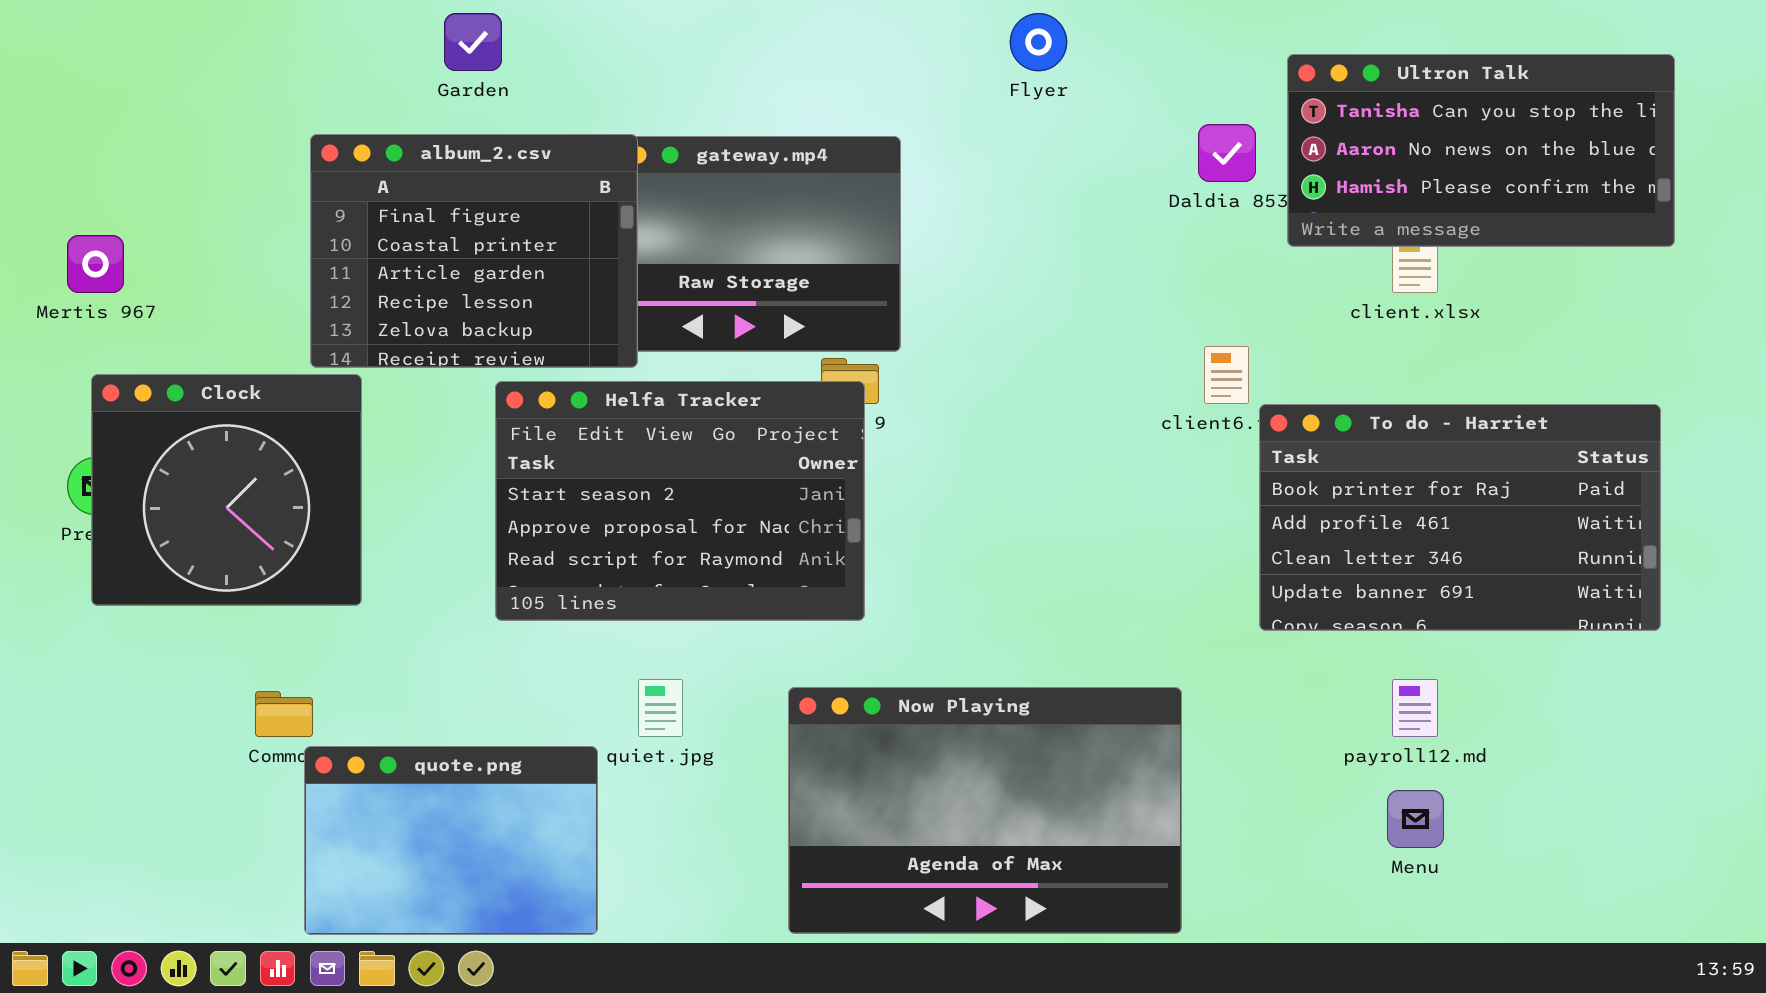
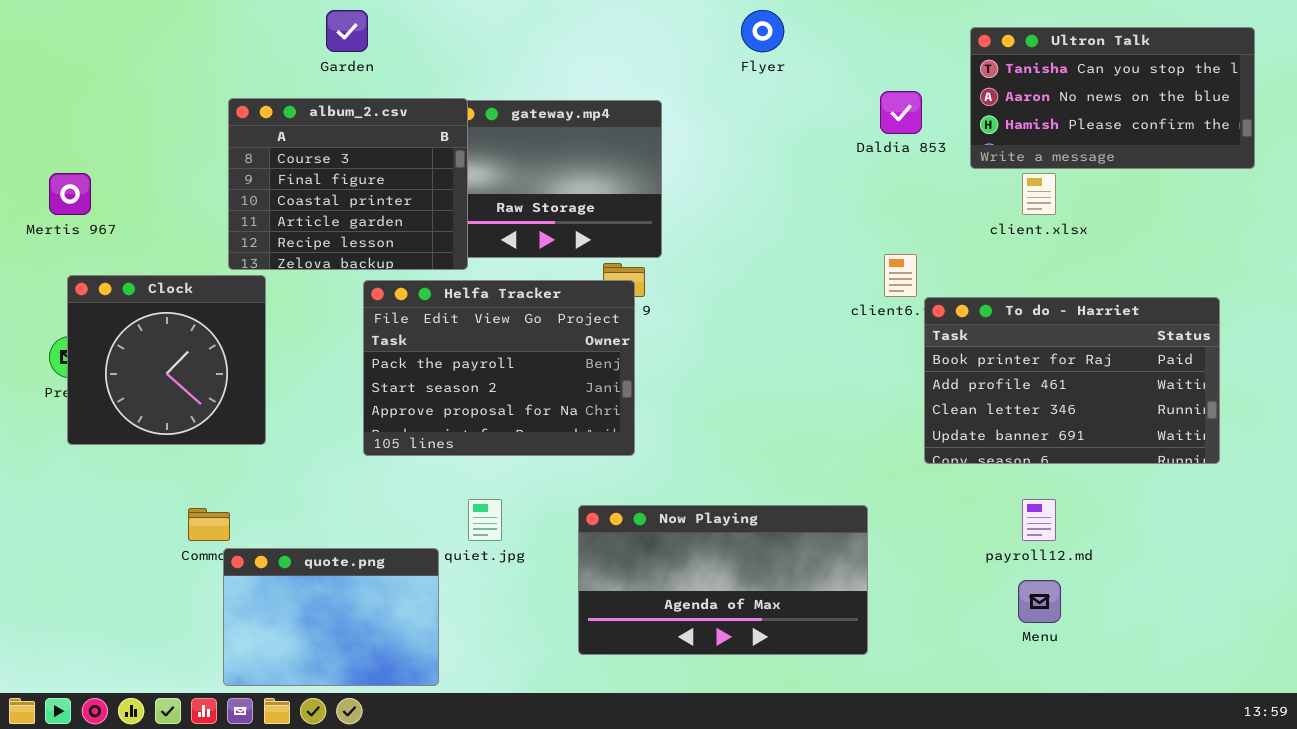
Ultron Talk: [1287,54,1675,247] -> [970,27,1255,169], moved
album_2.csv: [310,134,638,368] -> [228,98,468,270], scrolled up 1 row
Helfa Tracker: [495,381,865,621] -> [363,280,635,456], scrolled up 1 row
Now Playing: [788,687,1182,934] -> [578,505,868,655], resized

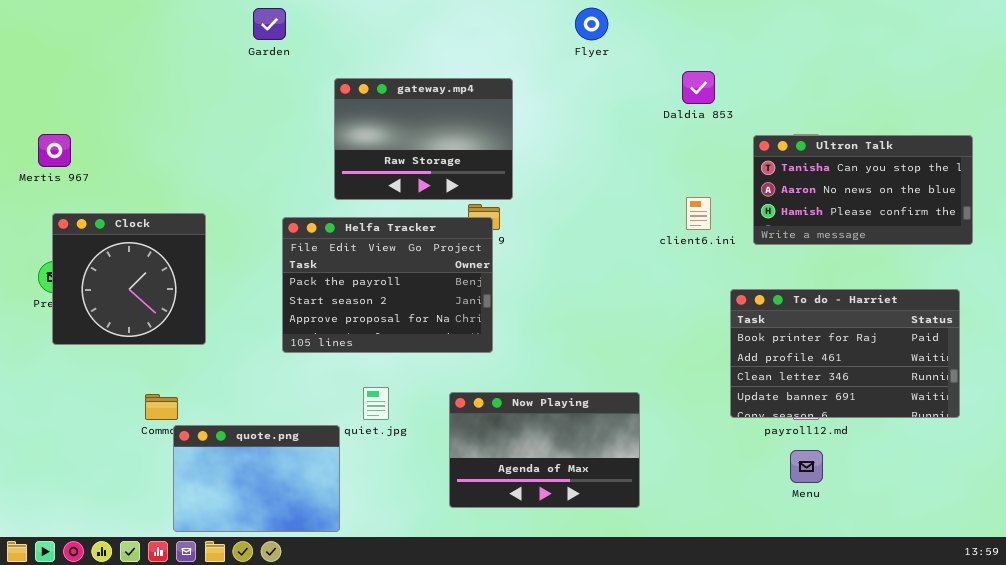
Ultron Talk: [970,27,1255,169] -> [753,135,973,245], moved
album_2.csv: [228,98,468,270] -> none, closed
To do - Harriet: [924,297,1220,464] -> [730,289,960,418], moved
Now Playing: [578,505,868,655] -> [449,392,640,508], resized

